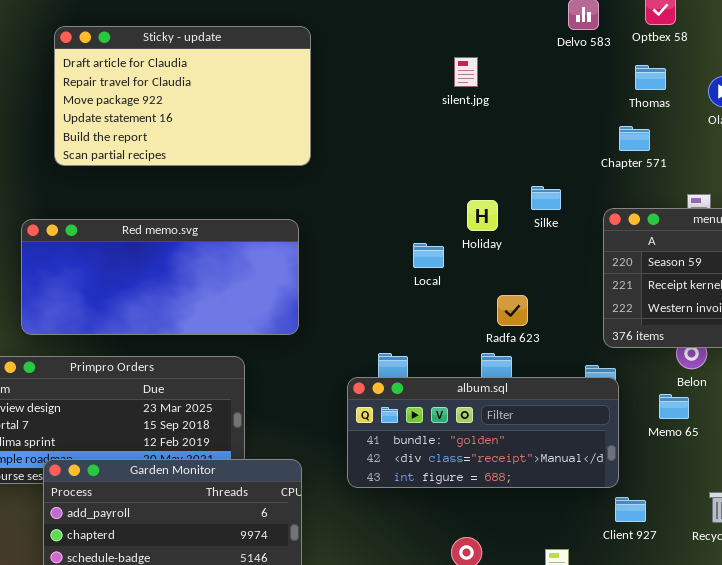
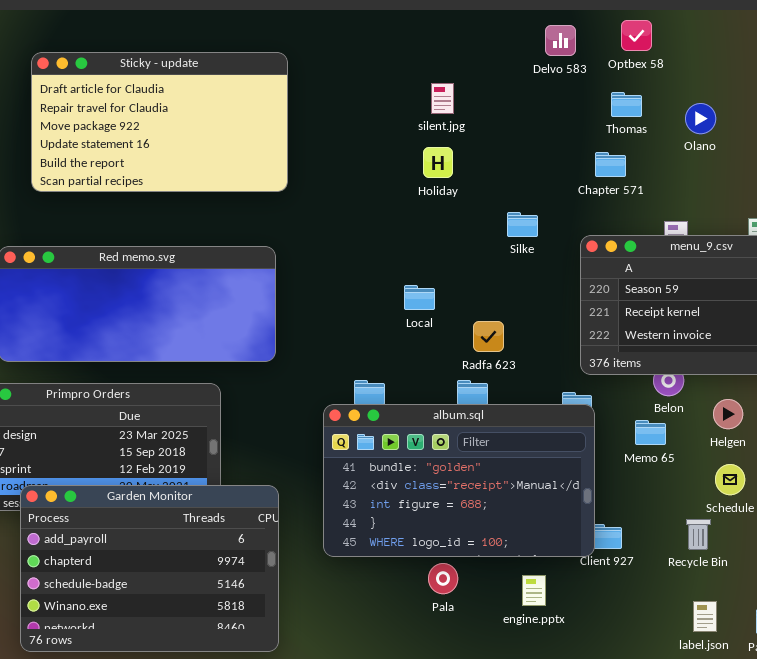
Holiday: [467,200,498,231] -> [423,147,453,178], moved
Local: [413,243,444,268] -> [404,285,435,310], moved
album.sql: [347,377,619,488] -> [323,404,595,557], resized

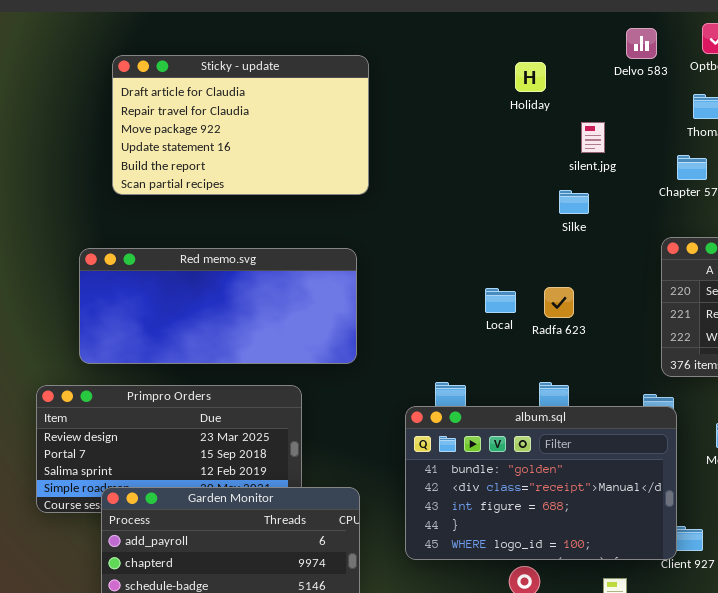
silent.jpg: [431,83,454,114] -> [581,122,605,153], moved
Holiday: [423,147,453,178] -> [515,62,546,92], moved
Silke: [507,212,538,237] -> [559,190,589,214], moved
Radfa 623: [473,321,504,352] -> [544,287,574,318], moved

